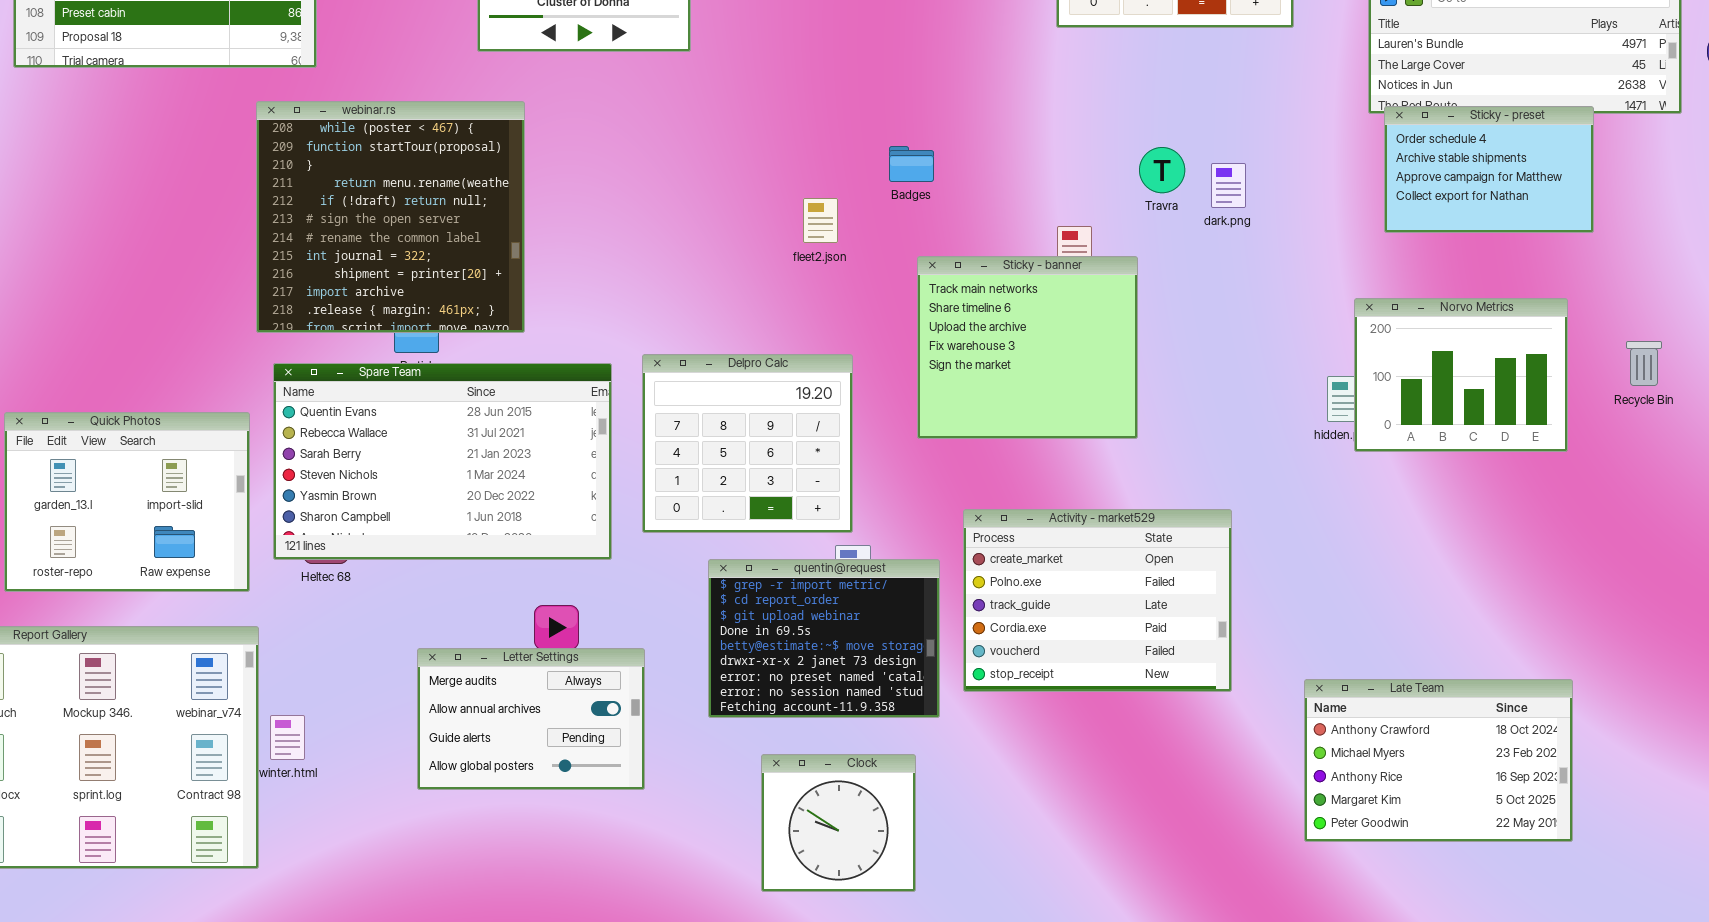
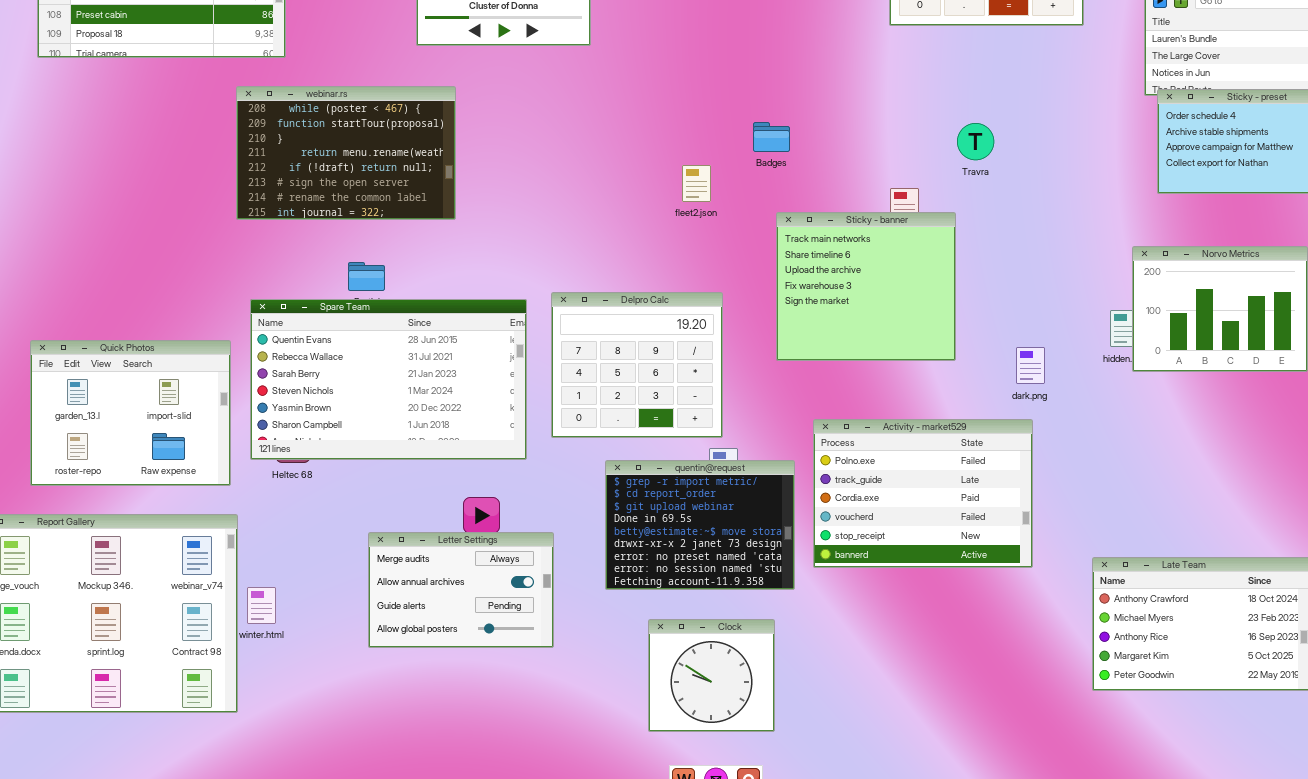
webinar.rs: [256,101,525,333] -> [236,86,456,220], resized
dark.png: [1211,163,1246,208] -> [1016,347,1045,384], moved
Activity - market529: [963,509,1232,692] -> [813,419,1033,568], scrolled down 1 row

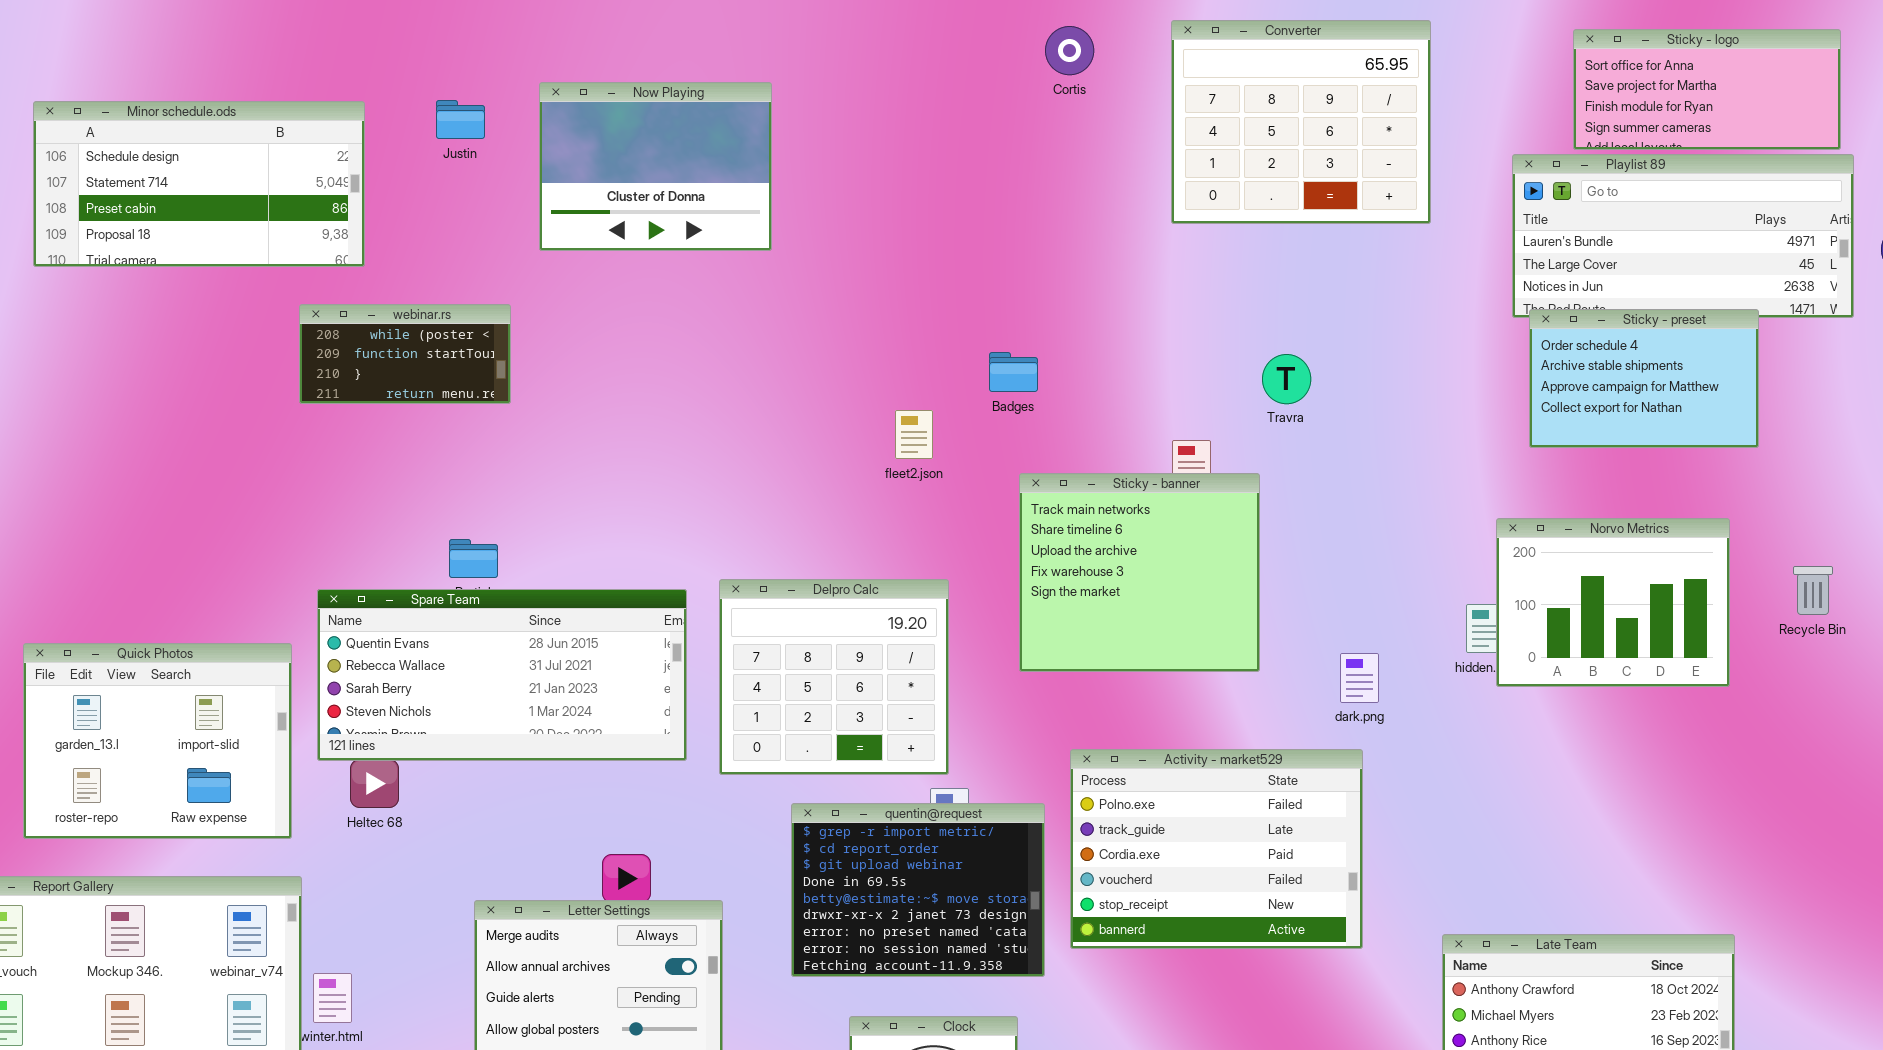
webinar.rs: [236,86,456,220] -> [299,304,511,404], resized
Spare Team: [250,299,527,460] -> [317,589,687,761], resized

